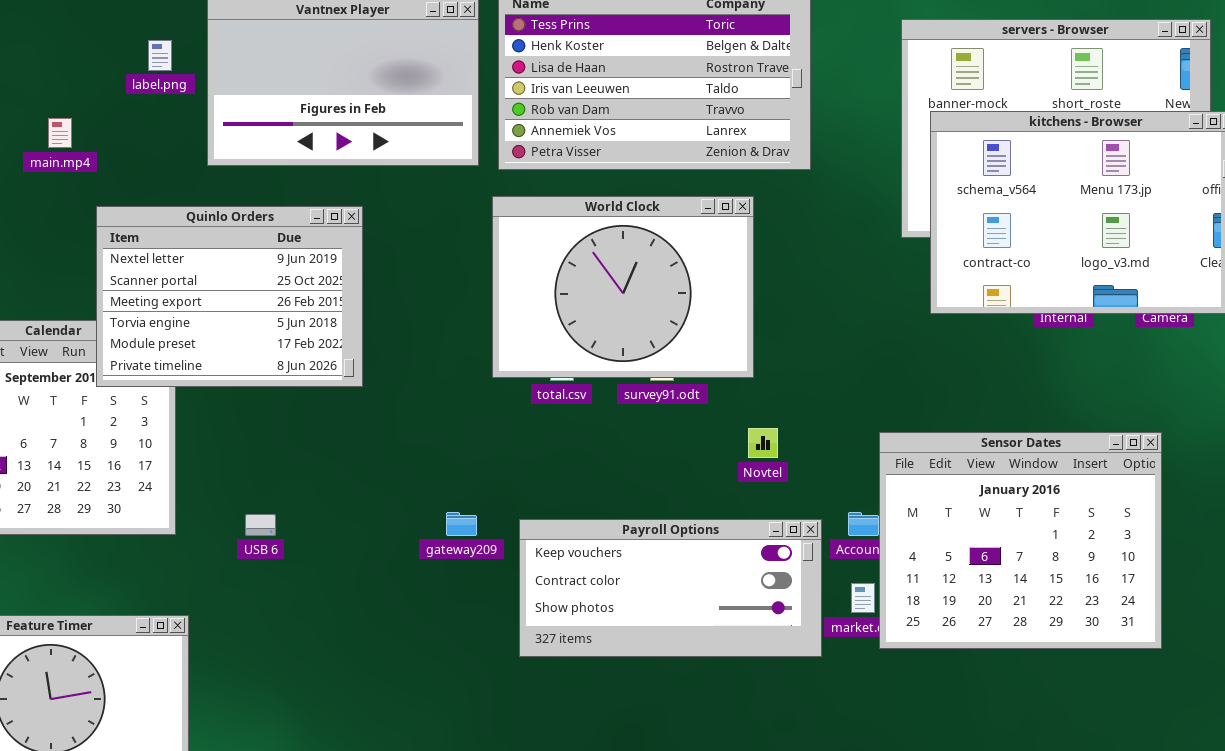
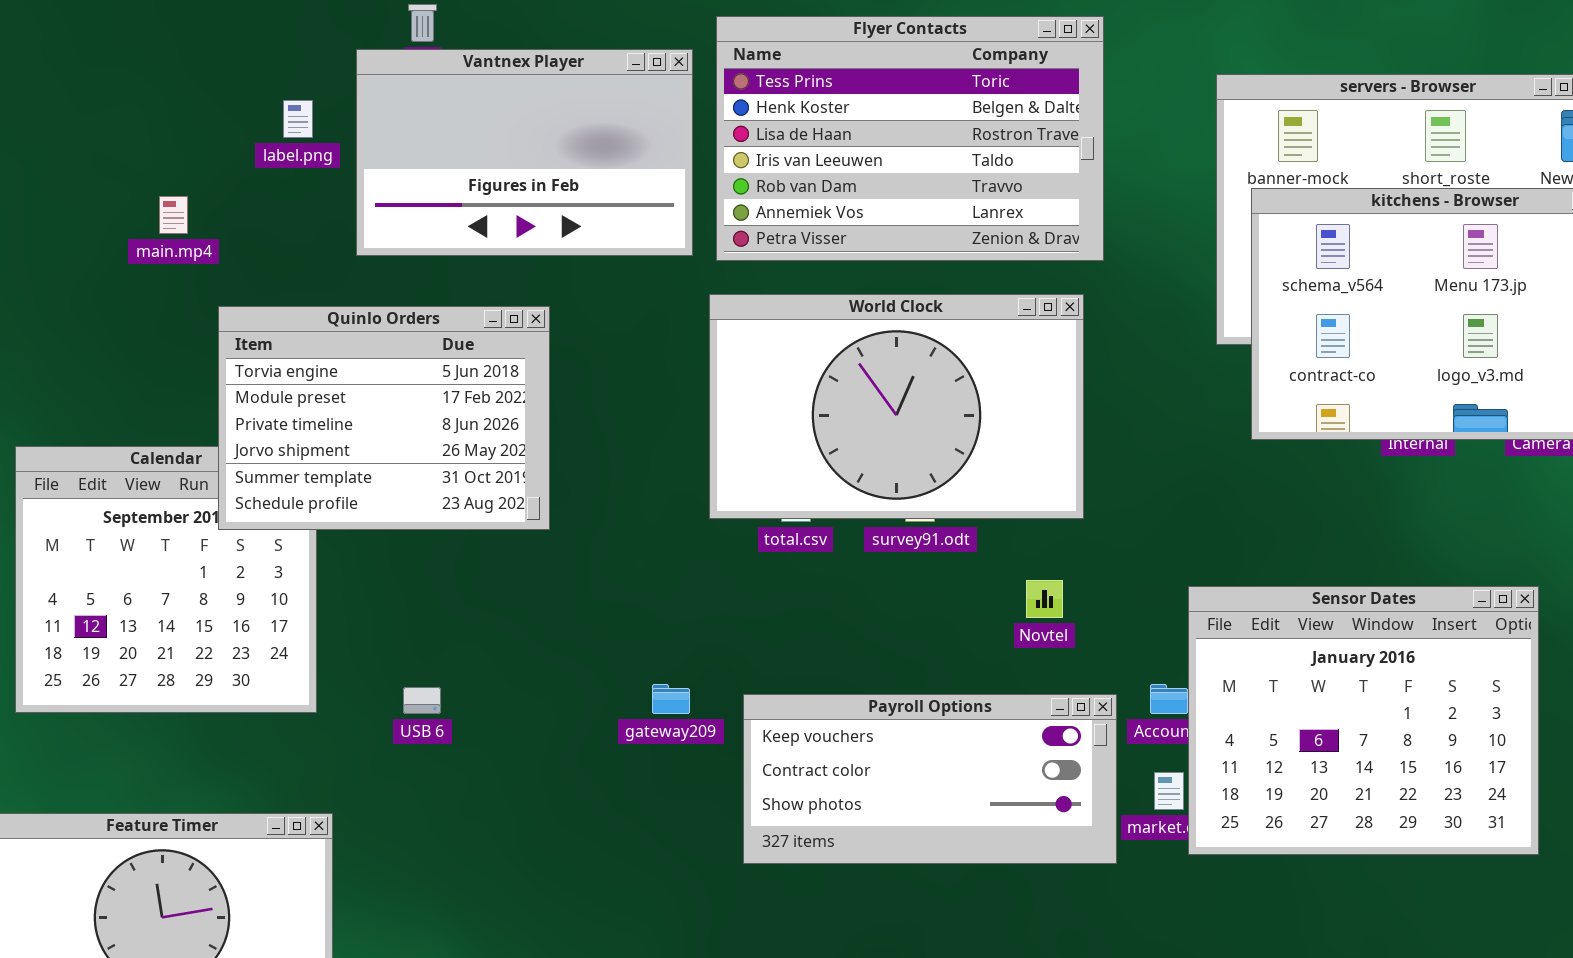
World Clock: [492,196,754,378] -> [709,294,1084,519], resized
Quinlo Orders: [96,206,363,387] -> [218,306,550,530], scrolled down 3 rows

